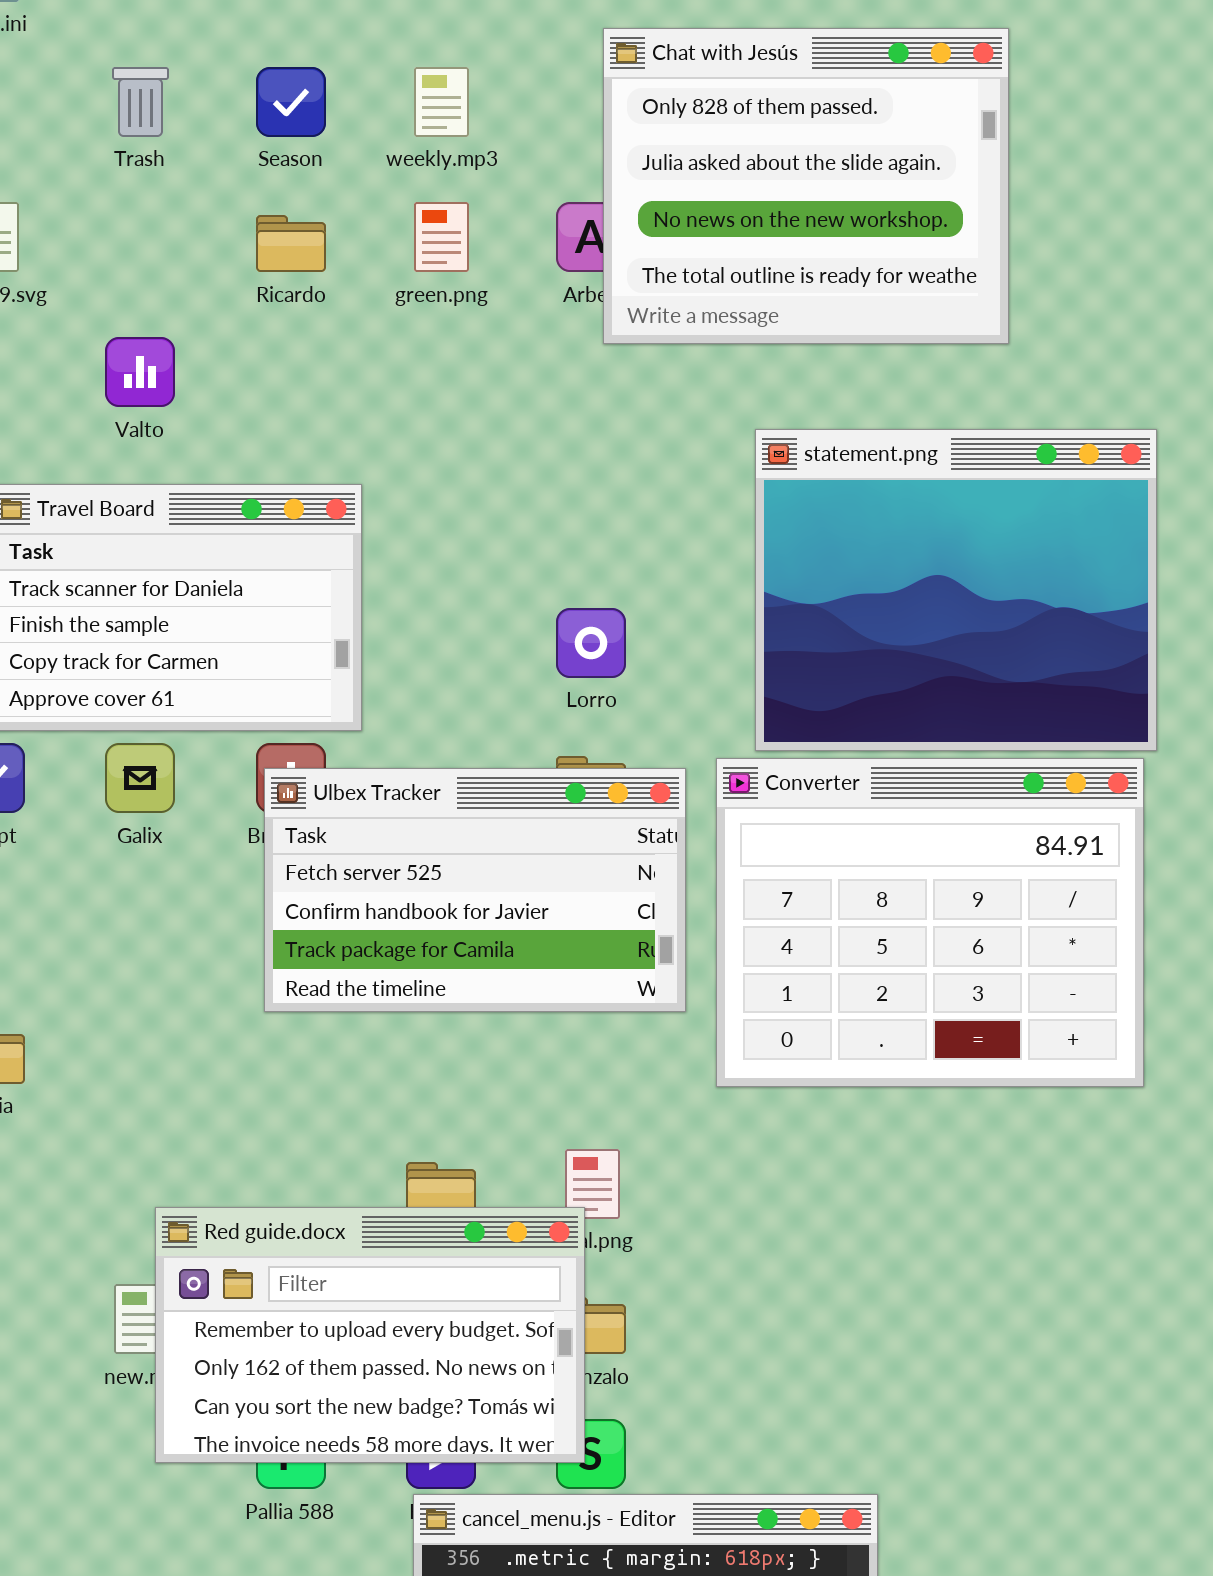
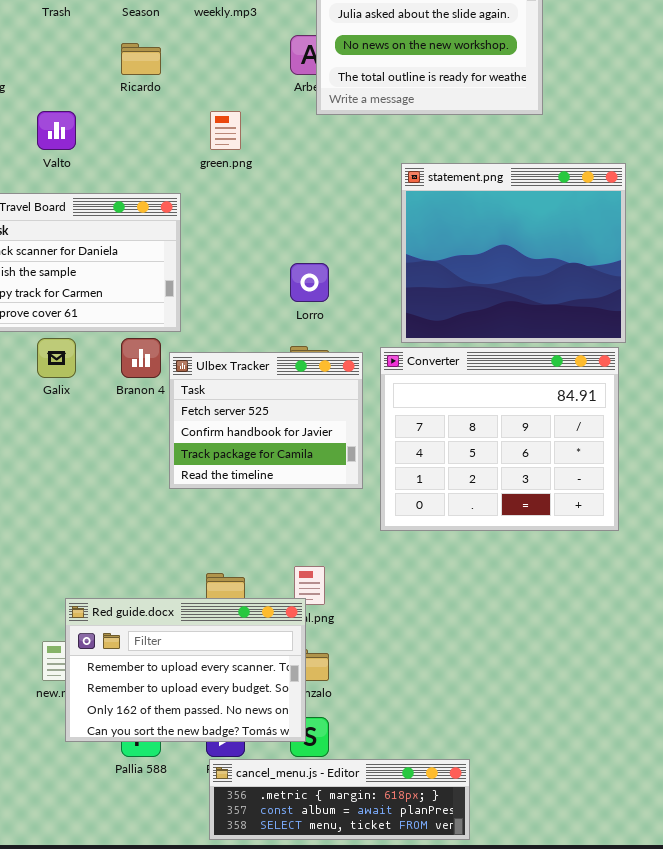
green.png: [414,202,469,272] -> [210,111,241,150], moved
Ulbex Tracker: [264,768,686,1012] -> [169,352,363,489], resized
Red guide.docx: [155,1207,585,1463] -> [65,598,306,742], scrolled up 1 row

